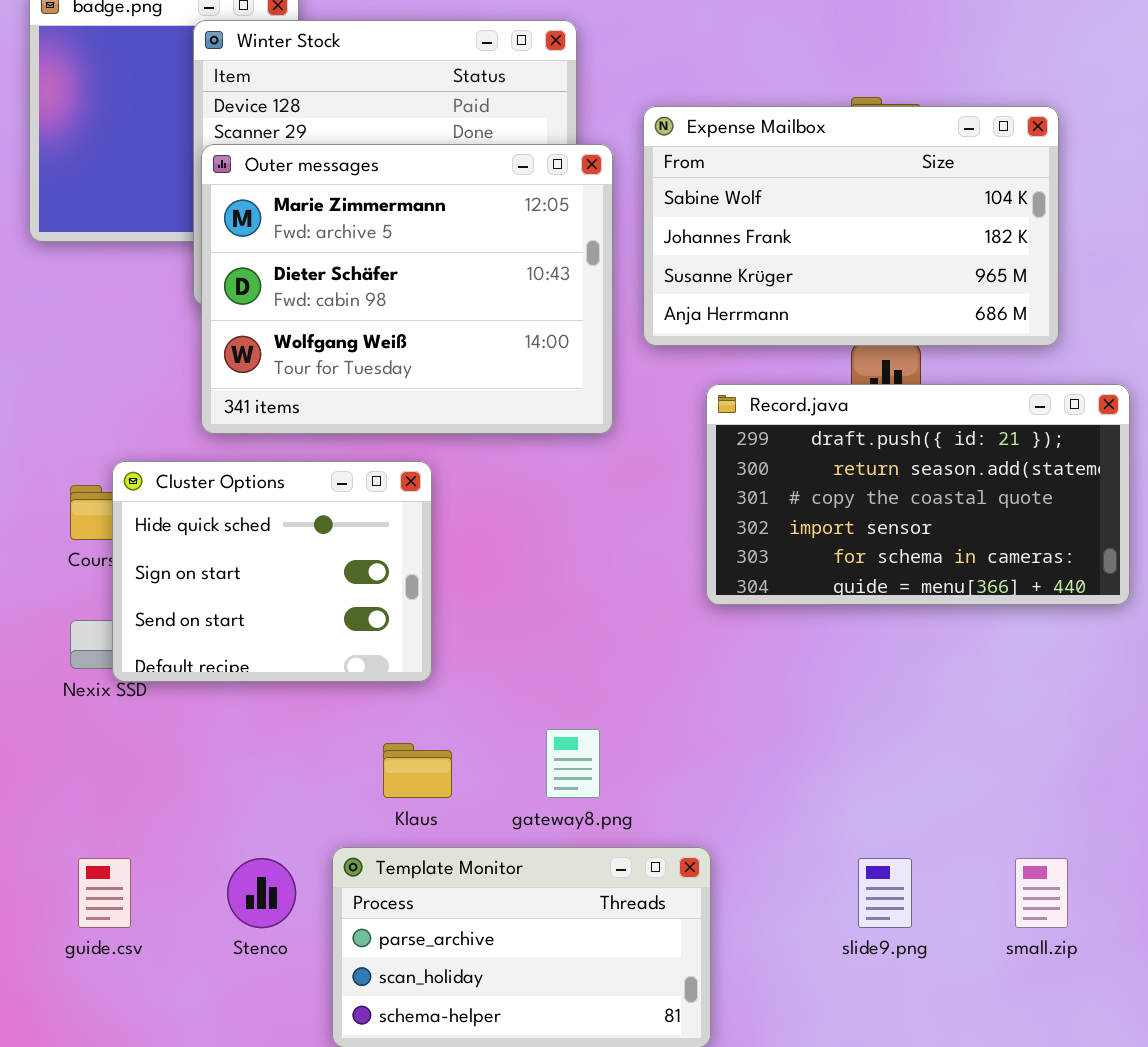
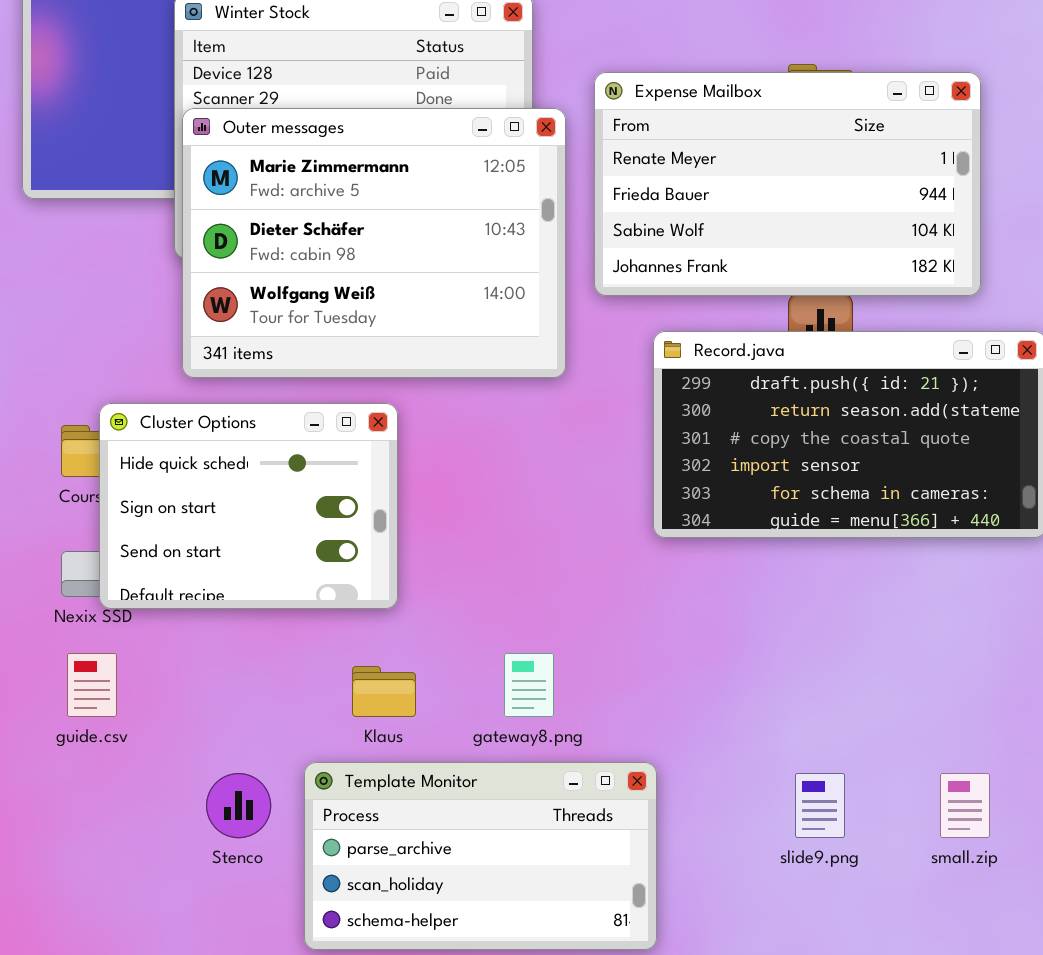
Expense Mailbox: [643,106,1059,346] -> [594,72,981,296], scrolled up 2 rows
guide.csv: [78,858,131,928] -> [67,653,117,717], moved

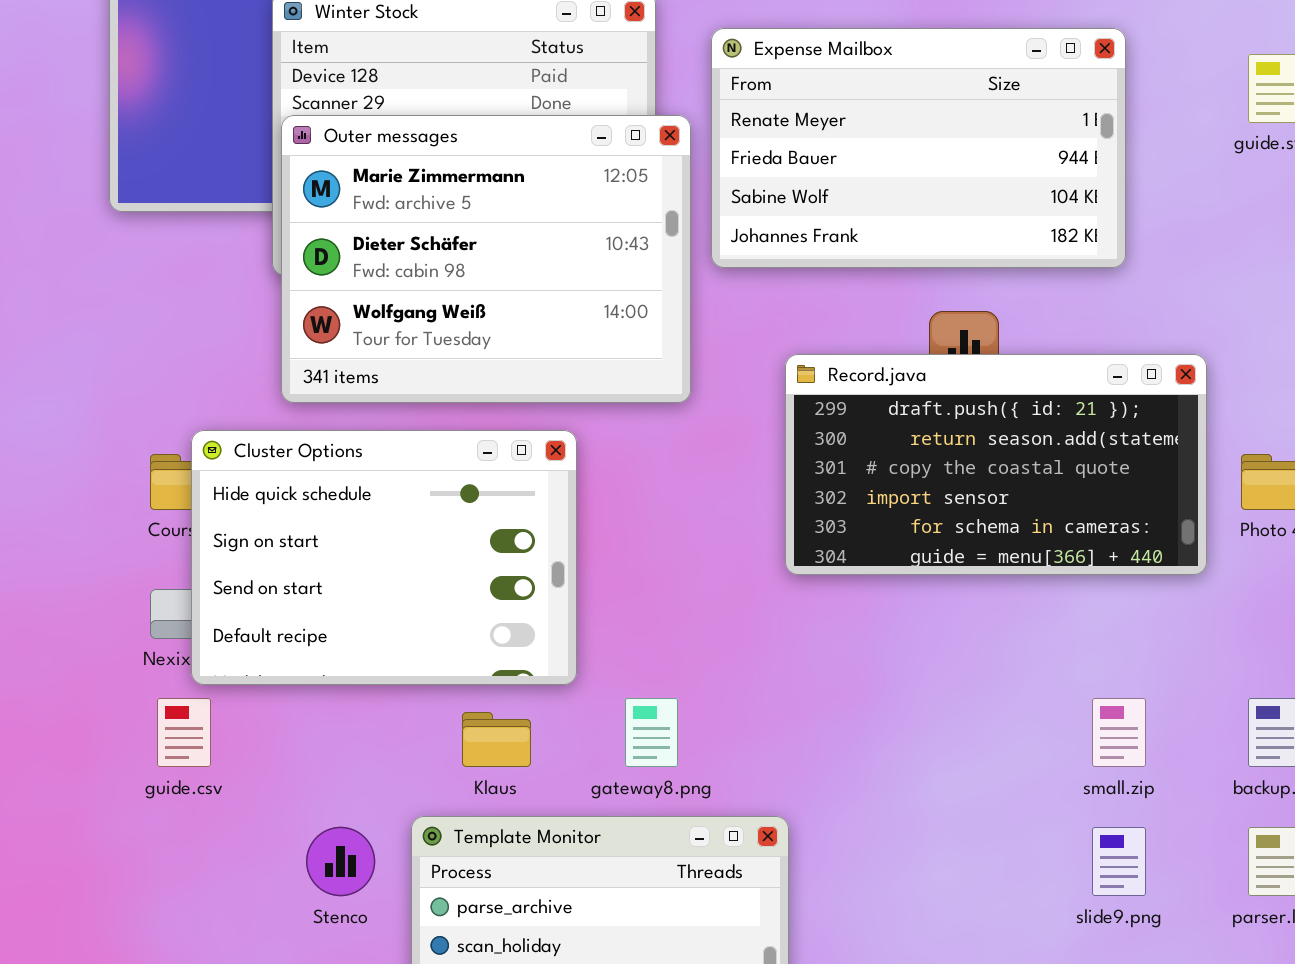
Expense Mailbox: [594,72,981,296] -> [711,28,1126,268], moved
Cluster Options: [99,403,398,609] -> [191,430,577,685], resized
slide9.png: [795,773,845,838] -> [1092,827,1146,896], moved
small.zip: [940,773,990,838] -> [1092,698,1146,767], moved

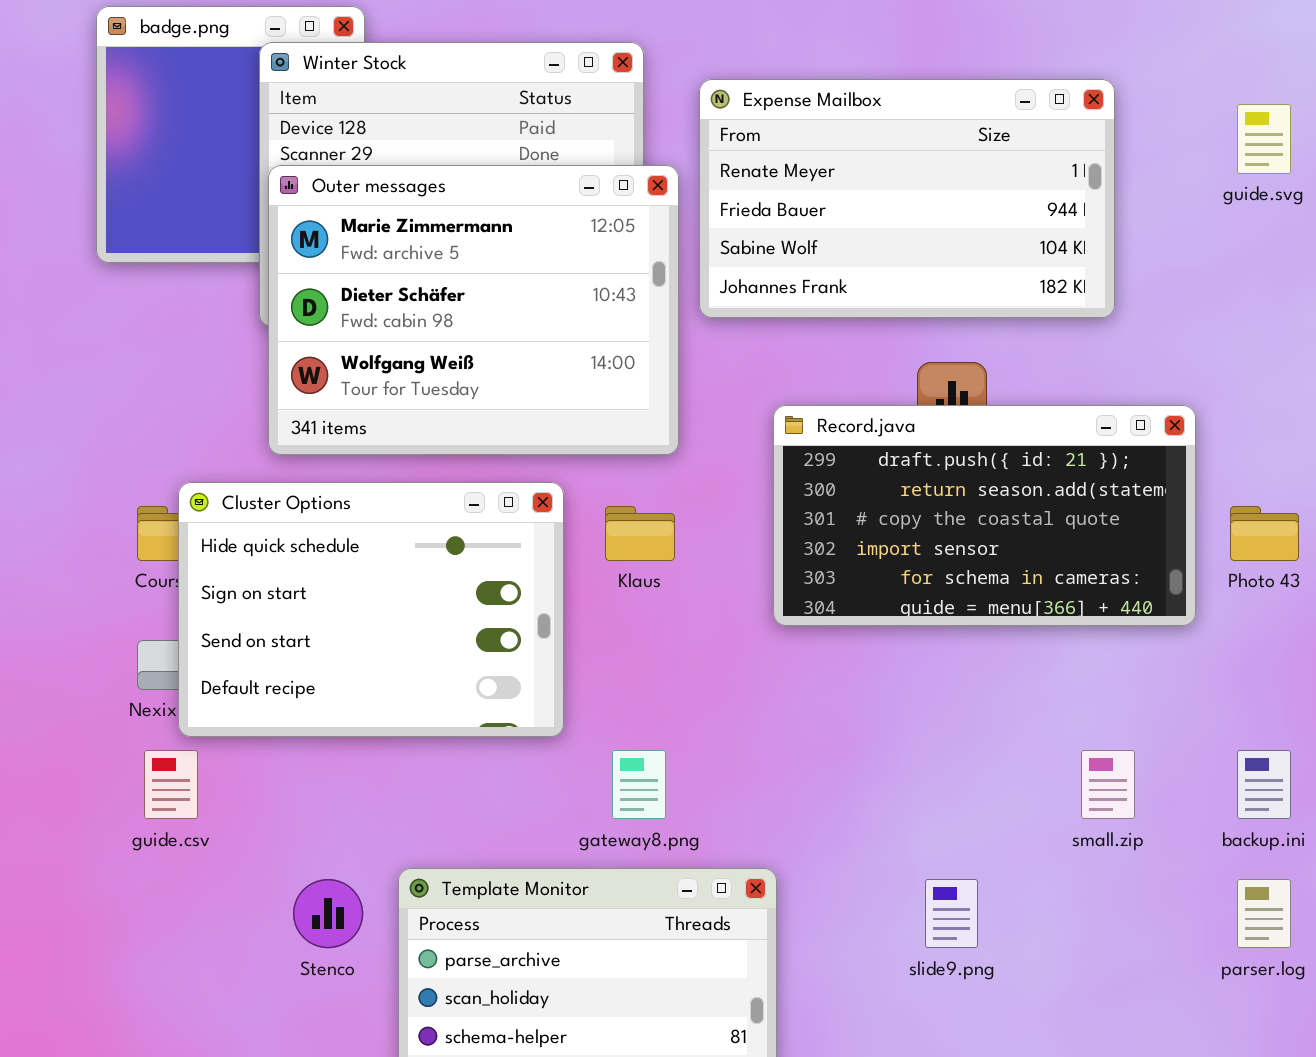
Klaus: [462,712,531,767] -> [605,506,675,561], moved
slide9.png: [1092,827,1146,896] -> [925,879,978,948], moved

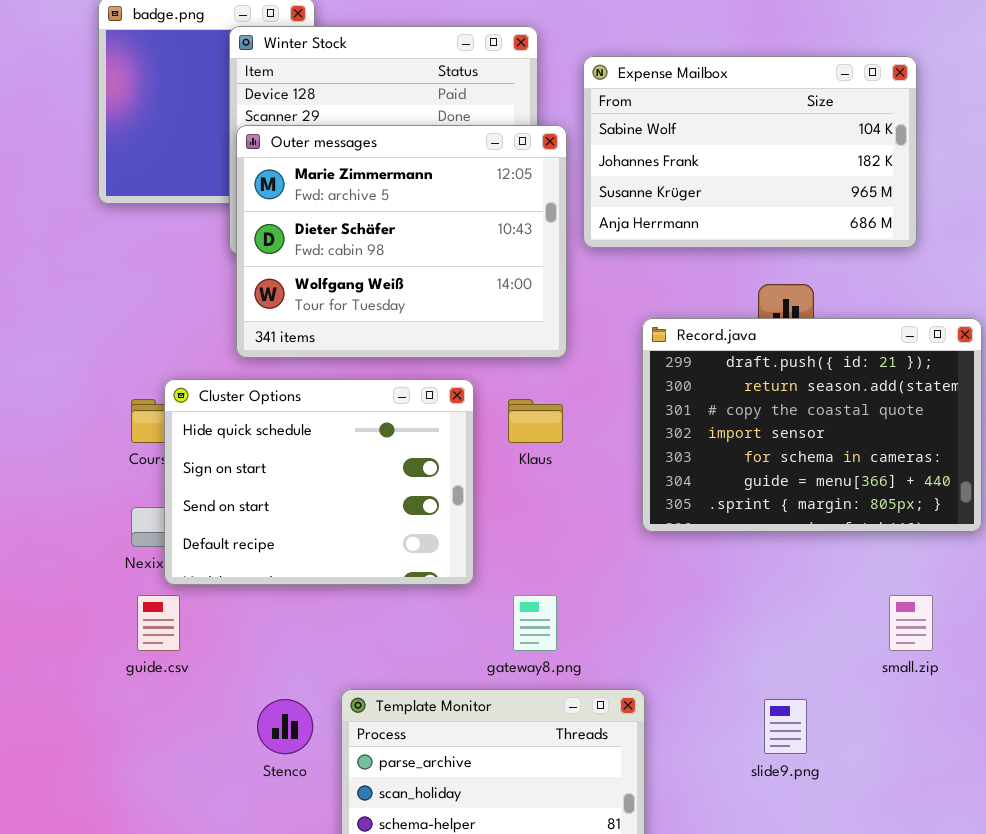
Expense Mailbox: [699,79,1115,318] -> [583,56,917,248], scrolled down 2 rows
Record.java: [773,405,1196,626] -> [642,318,982,532], resized

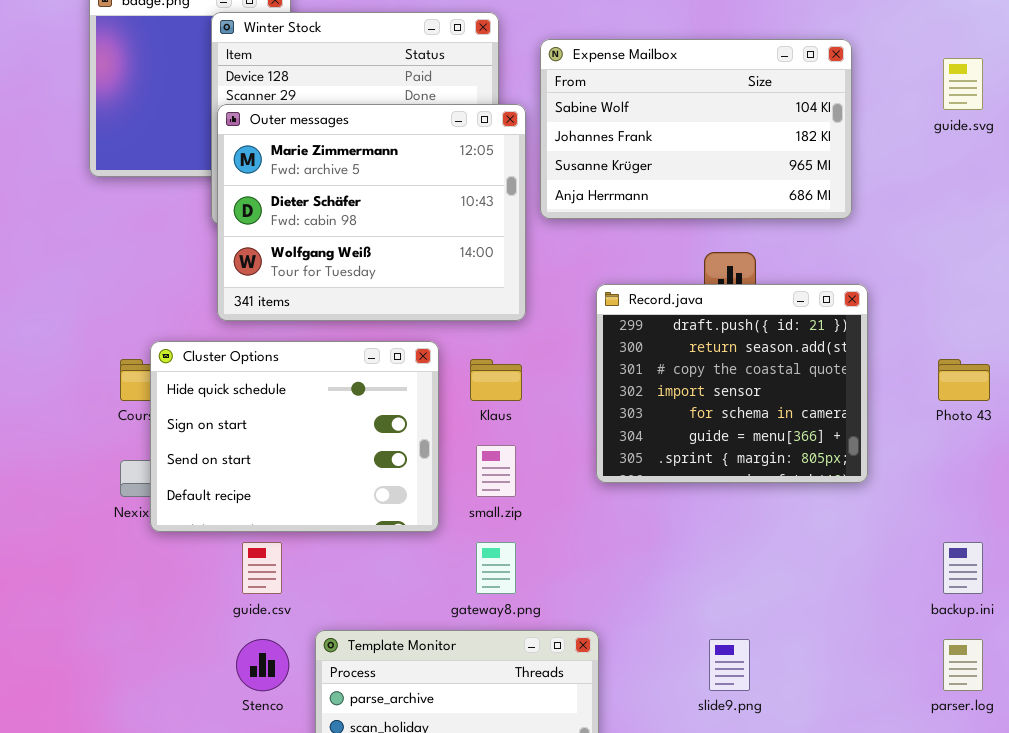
Record.java: [642,318,982,532] -> [596,284,868,483], resized
guide.csv: [137,595,180,651] -> [242,542,282,594], moved
small.zip: [889,595,933,651] -> [476,445,516,497], moved

